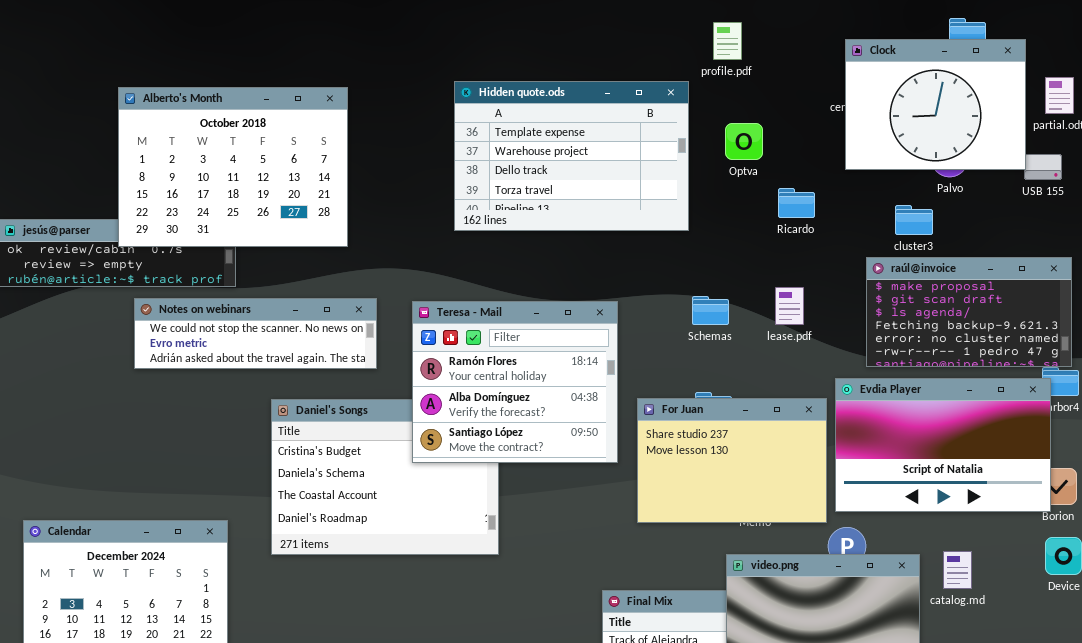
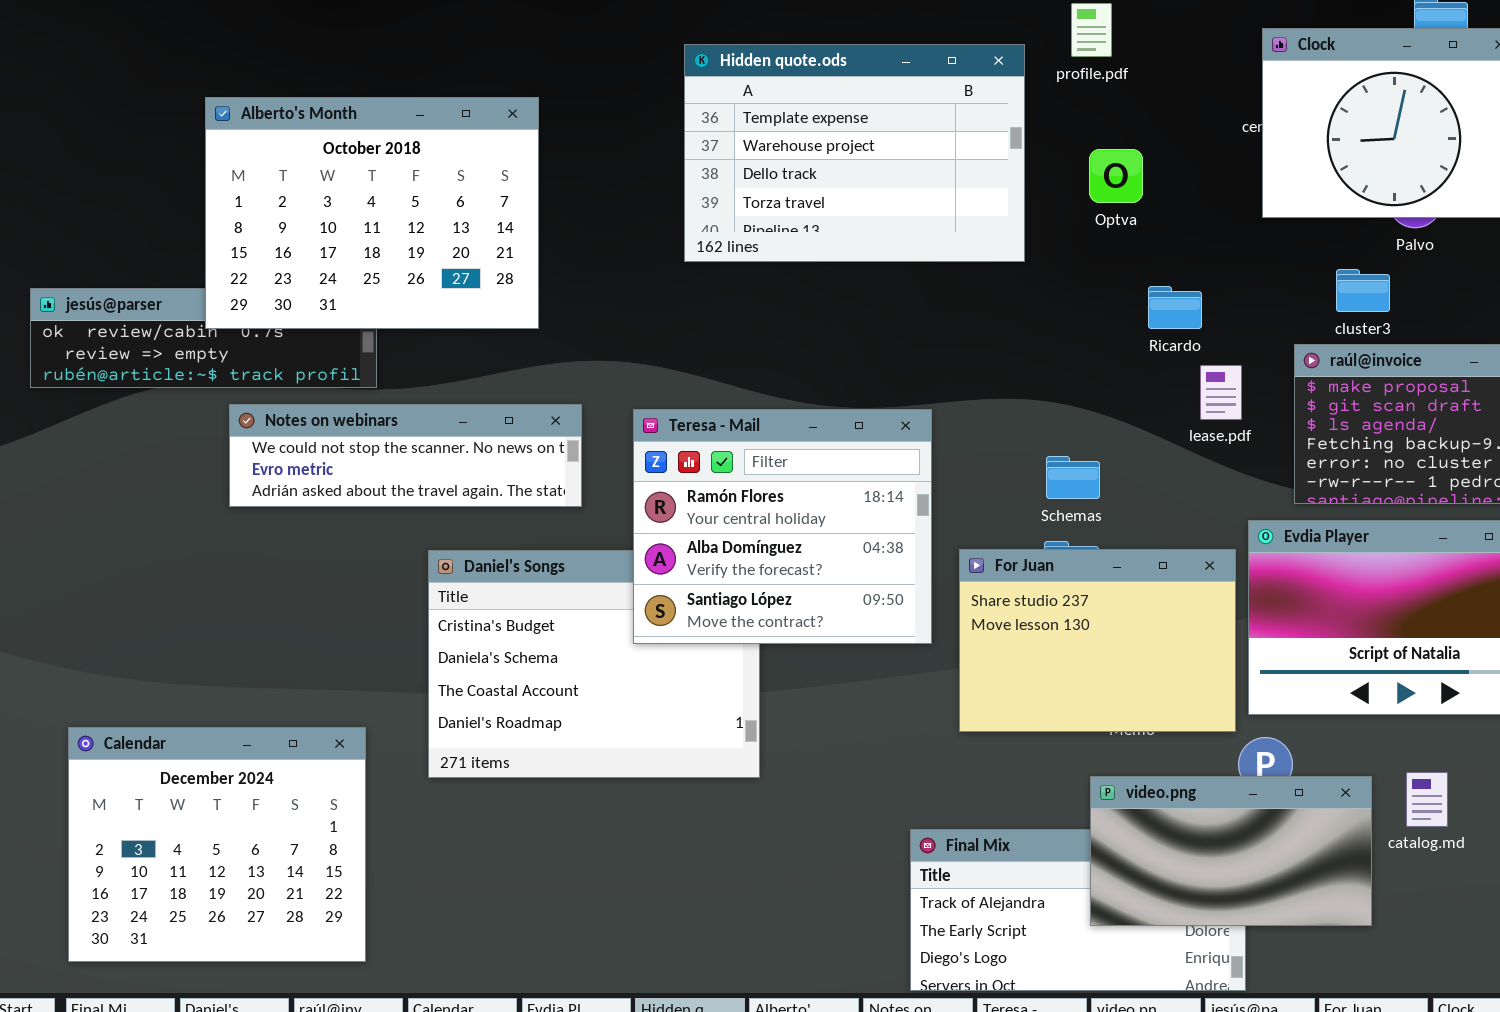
Hidden quote.ods: [454,81,689,231] -> [684,44,1025,262], moved
Ricardo: [778,188,815,218] -> [1148,286,1202,329], moved
lease.pdf: [775,287,804,325] -> [1200,365,1242,420], moved
Schemas: [692,296,729,325] -> [1046,456,1100,499], moved

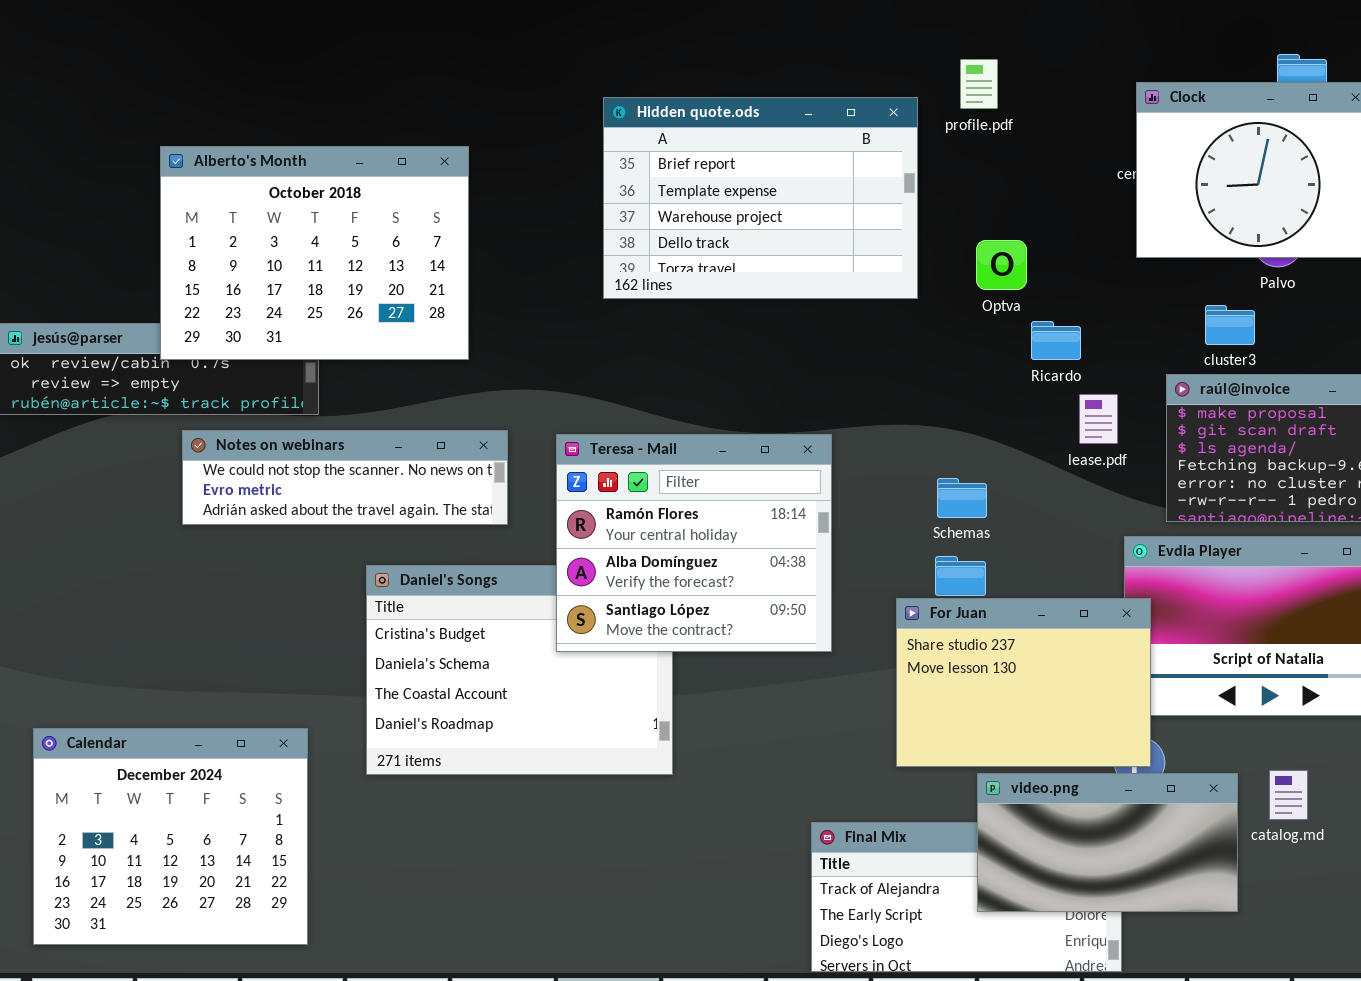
Hidden quote.ods: [684,44,1025,262] -> [603,97,918,299], scrolled up 1 row
Optva: [1089,149,1143,203] -> [976,240,1027,290], moved
For Juan: [959,549,1236,732] -> [896,598,1151,767], moved

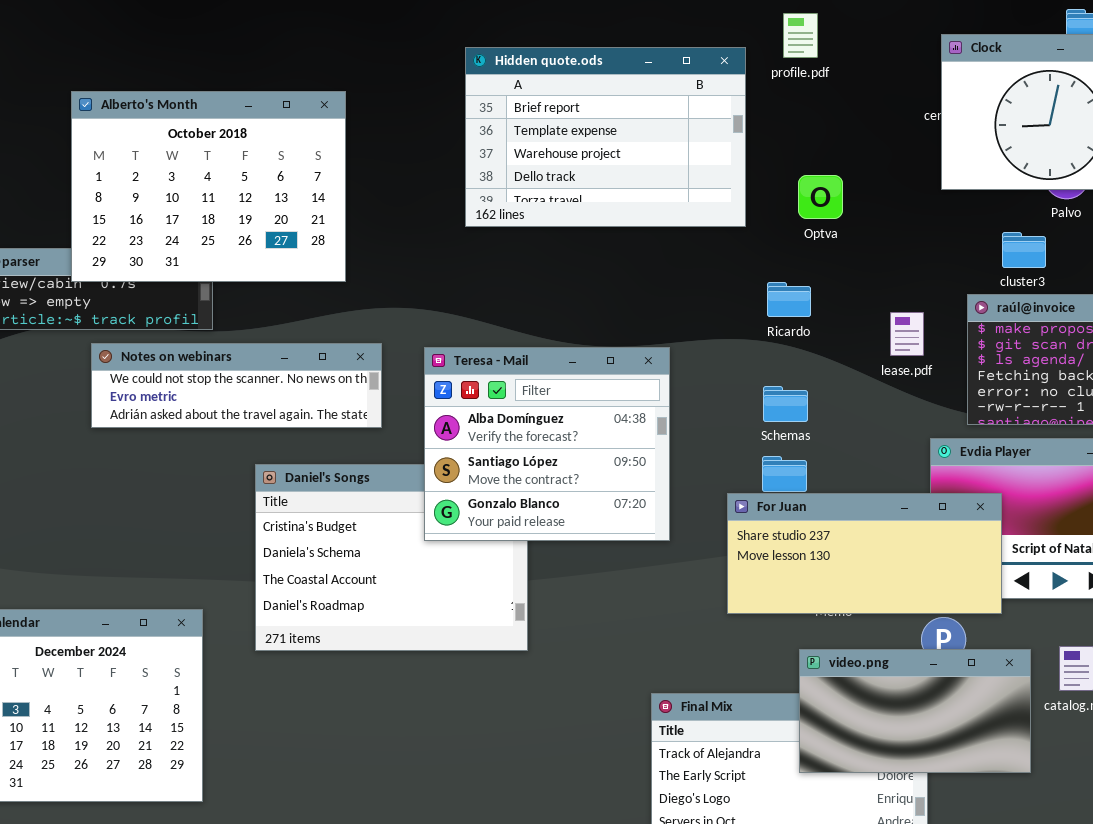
Ricardo: [1031,321,1081,360] -> [767,282,811,317], moved
Teresa - Mail: [556,434,832,652] -> [424,347,670,541], scrolled down 1 row
For Juan: [896,598,1151,767] -> [727,493,1002,614], resized

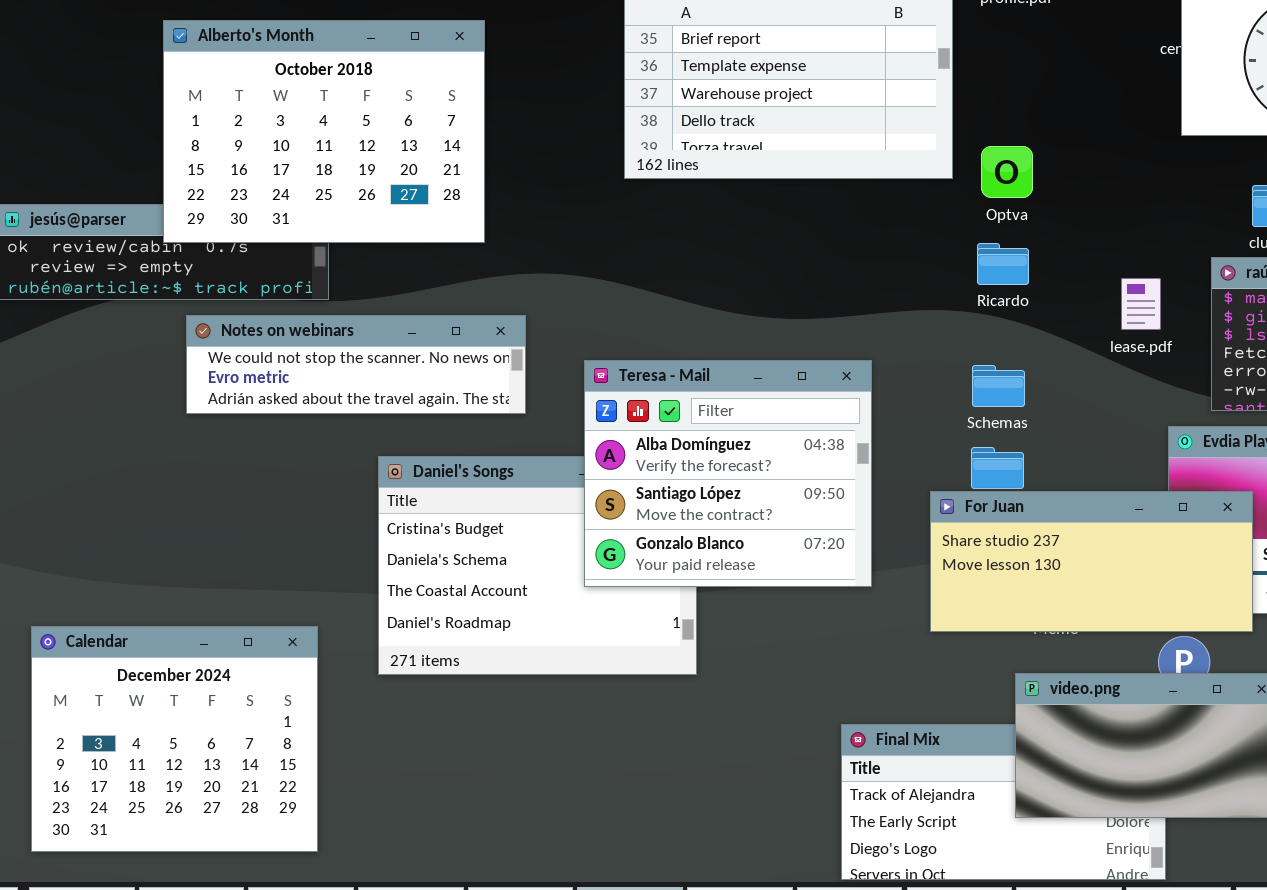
Optva: [798,175,843,219] -> [981,146,1033,198], moved
Teresa - Mail: [424,347,670,541] -> [584,360,872,587], moved

